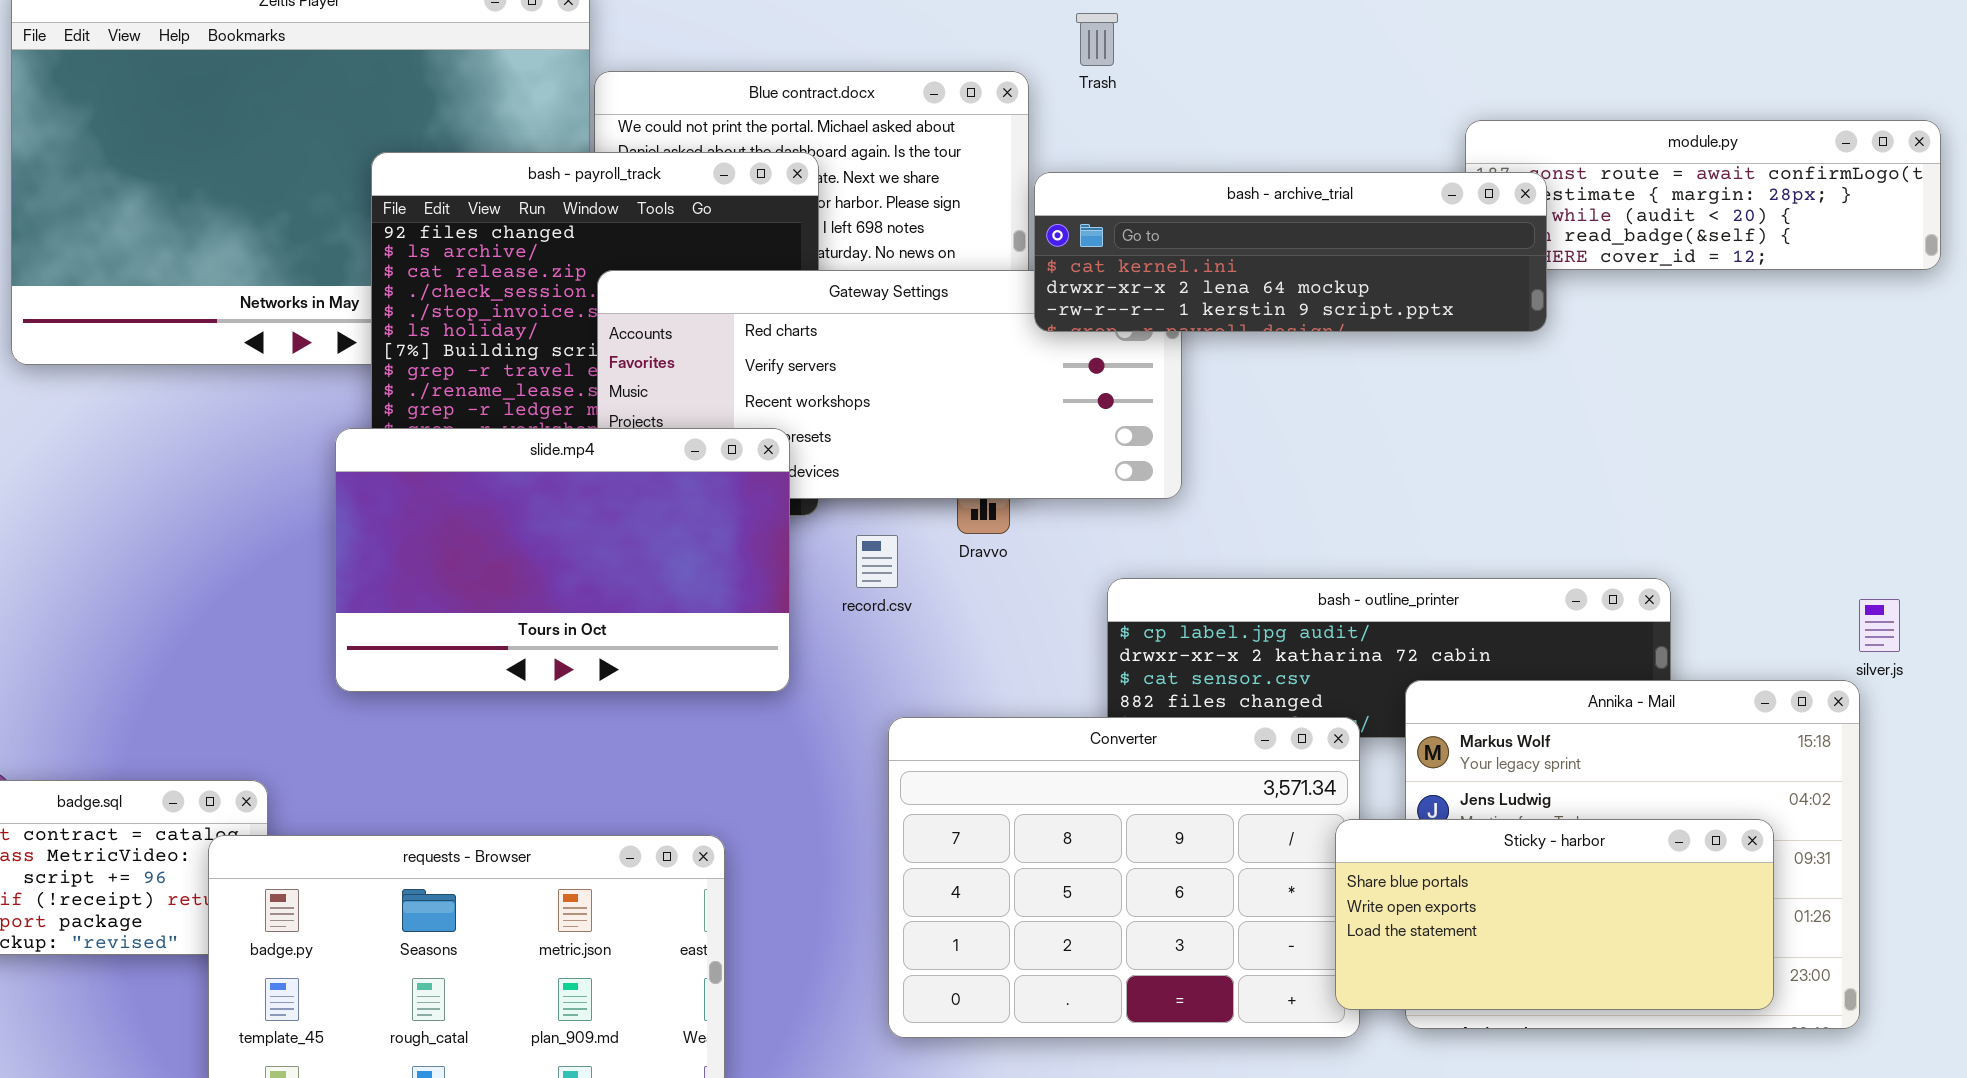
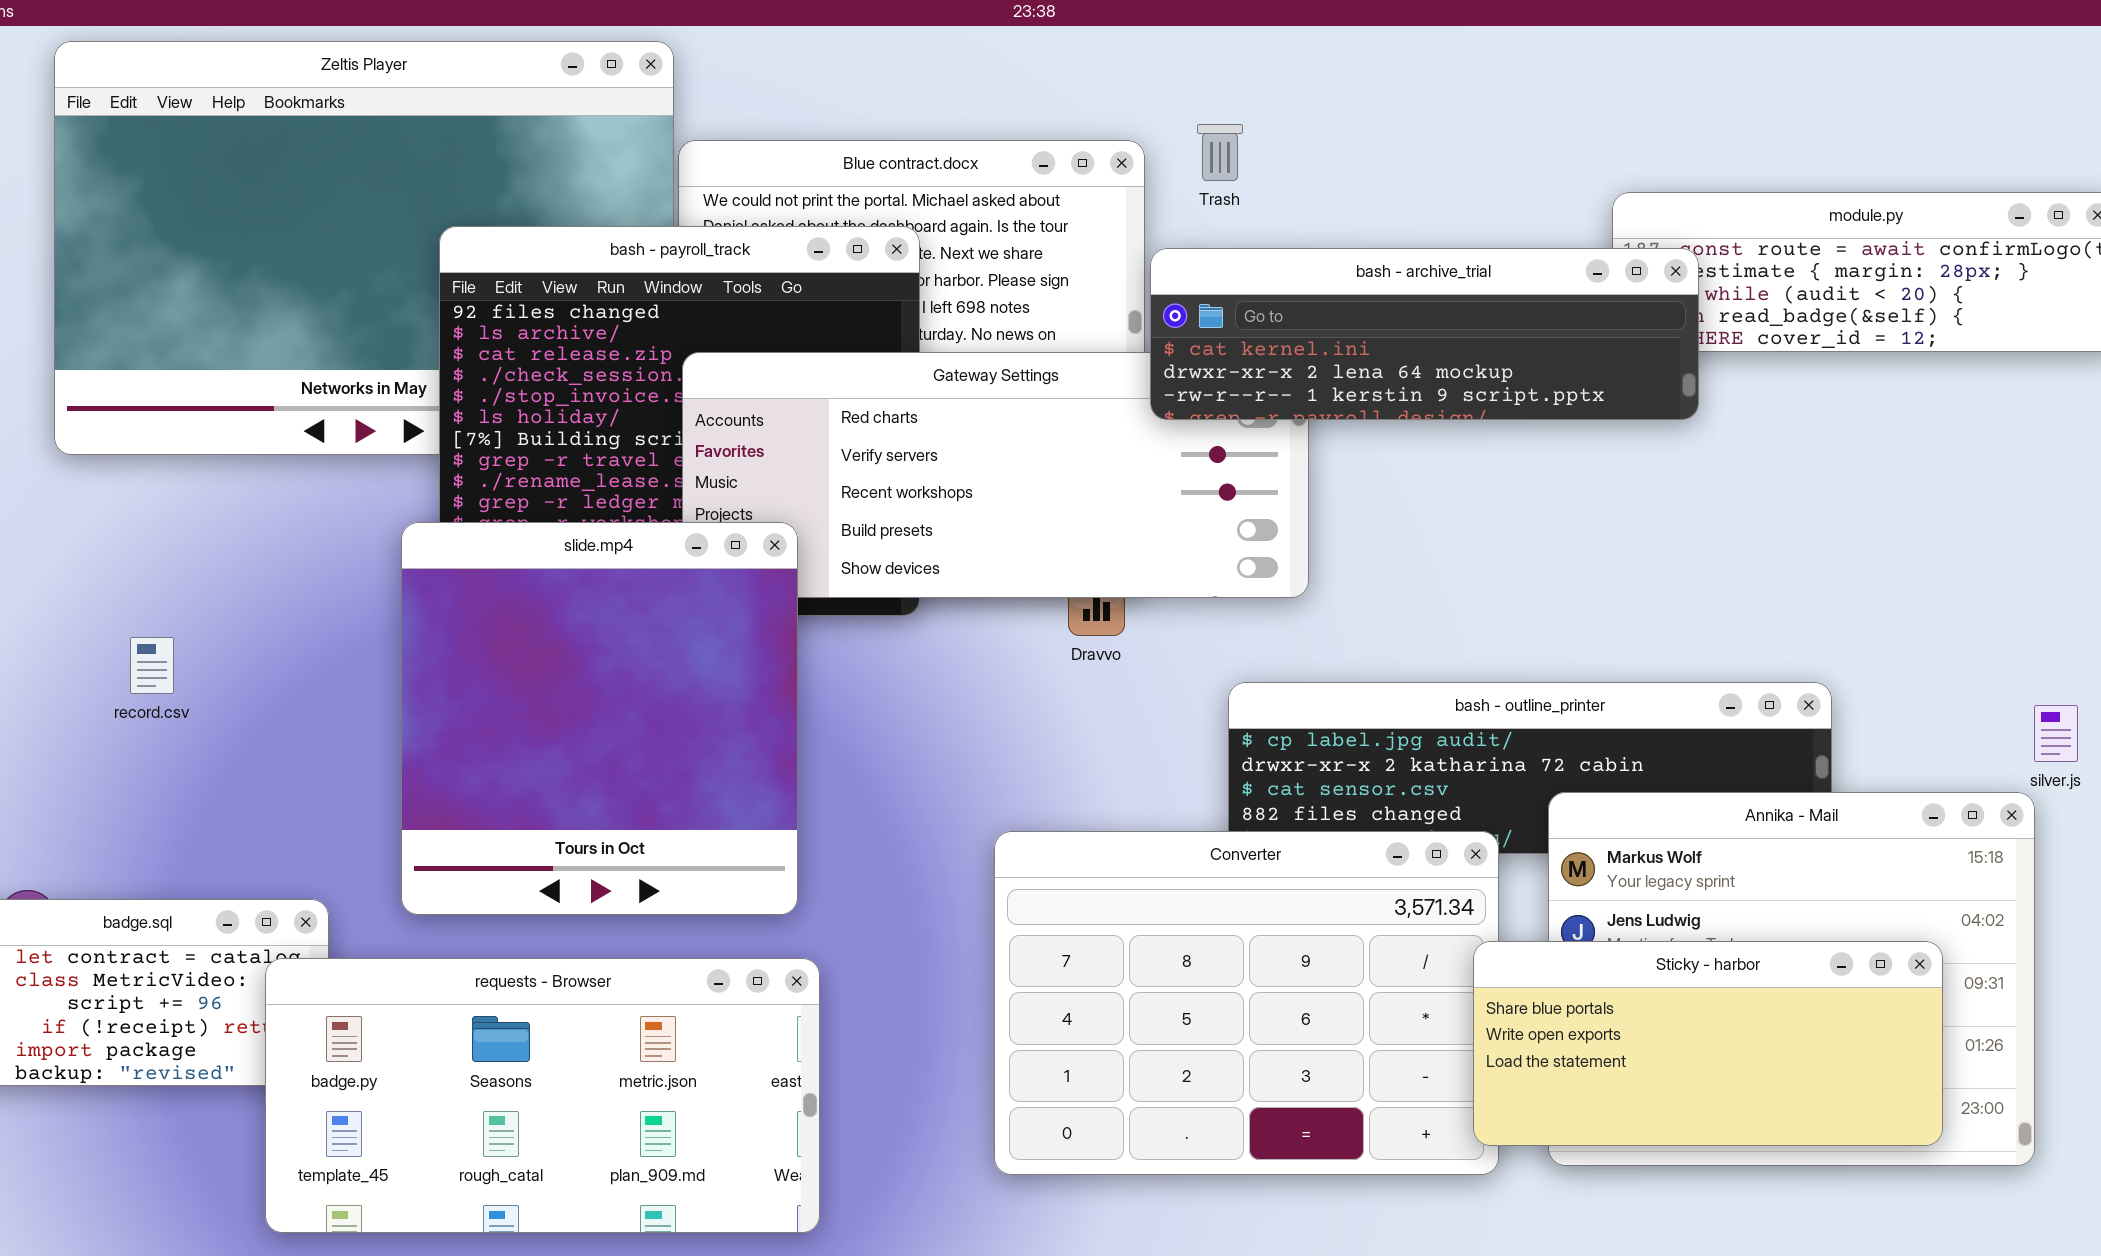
Trash: [1076,13,1118,66] -> [1197,124,1243,181], moved
slide.mp4: [335,428,790,692] -> [401,522,798,915], resized
record.csv: [856,535,898,588] -> [130,637,174,694], moved

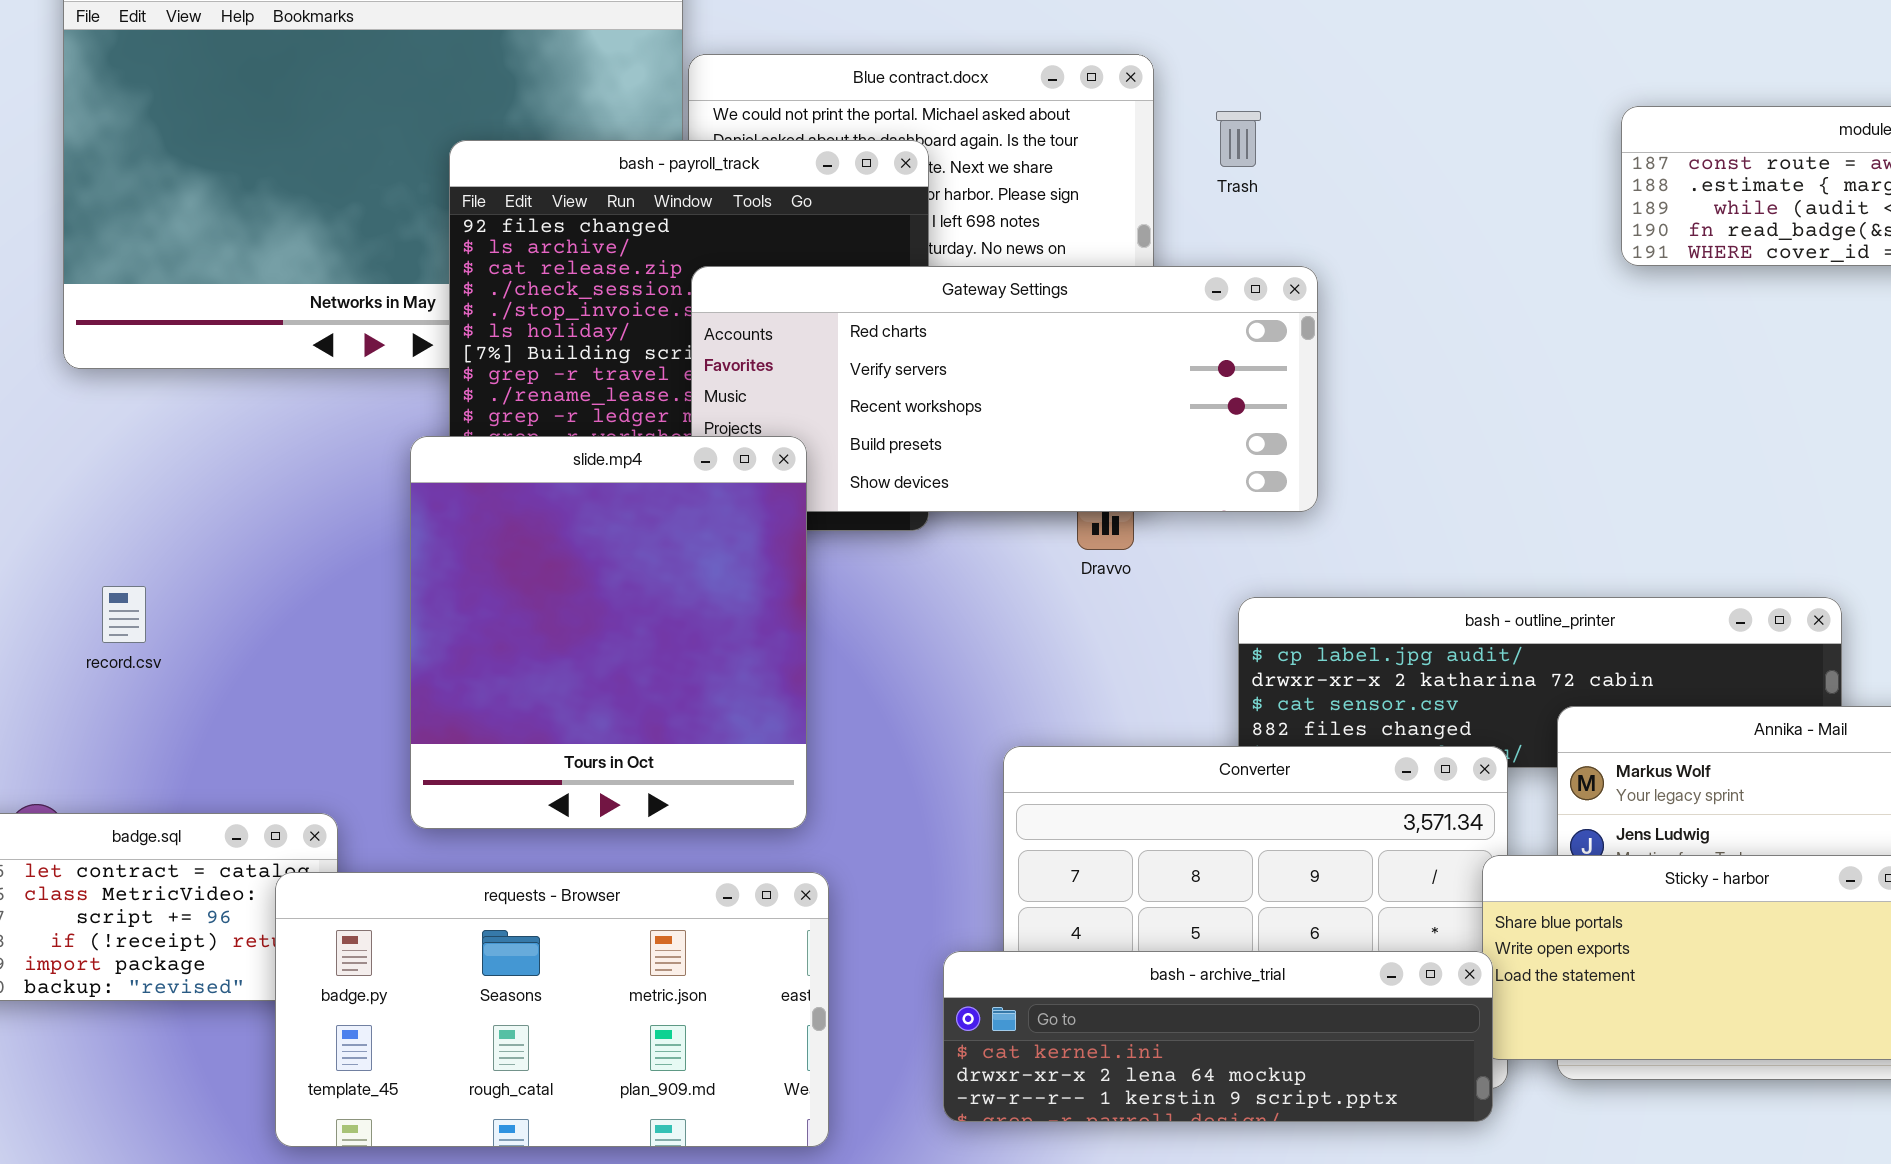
Trash: [1197,124,1243,181] -> [1216,111,1261,167], moved
bash - archive_trial: [1150,248,1699,420] -> [943,951,1493,1122], moved
record.csv: [130,637,174,694] -> [102,586,146,643], moved

